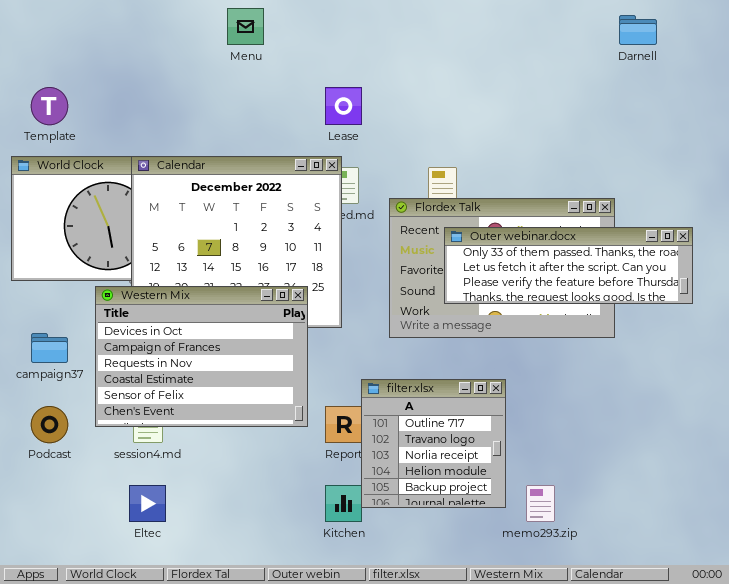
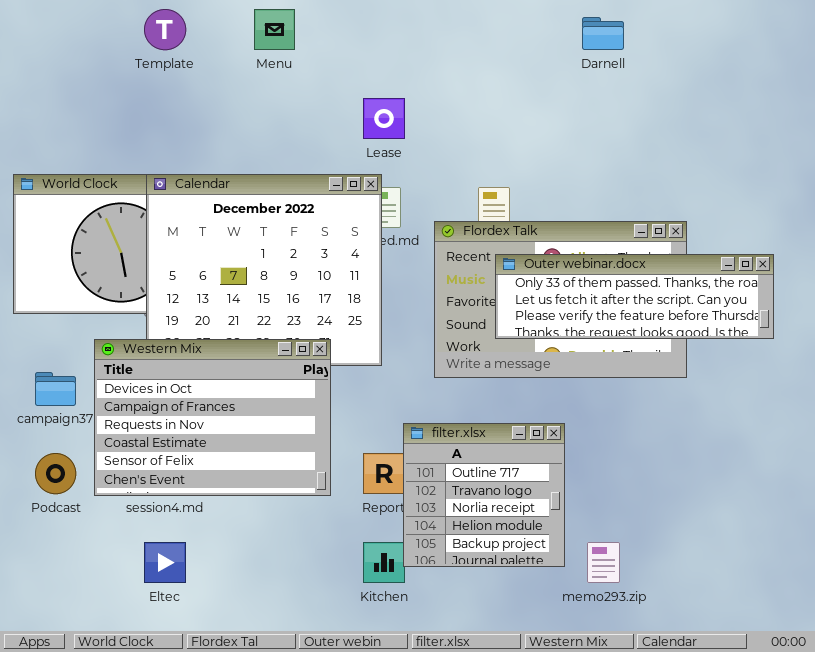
Darnell: [619,15,657,45] -> [582,17,624,50], moved
Template: [31,87,68,125] -> [144,9,186,50], moved
Western Mix: [95,286,308,427] -> [94,339,331,496], moved

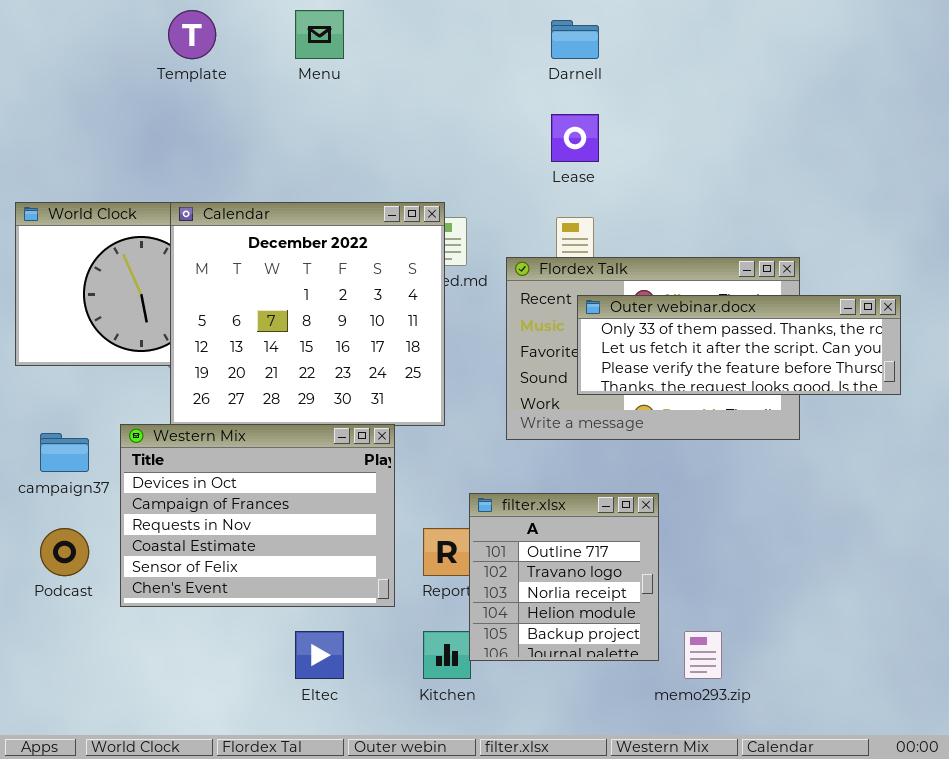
Darnell: [582,17,624,50] -> [551,20,599,59], moved
Lease: [363,98,405,139] -> [551,114,599,162], moved
Western Mix: [94,339,331,496] -> [120,424,395,607], moved
Eltec: [144,542,186,583] -> [295,631,344,679], moved

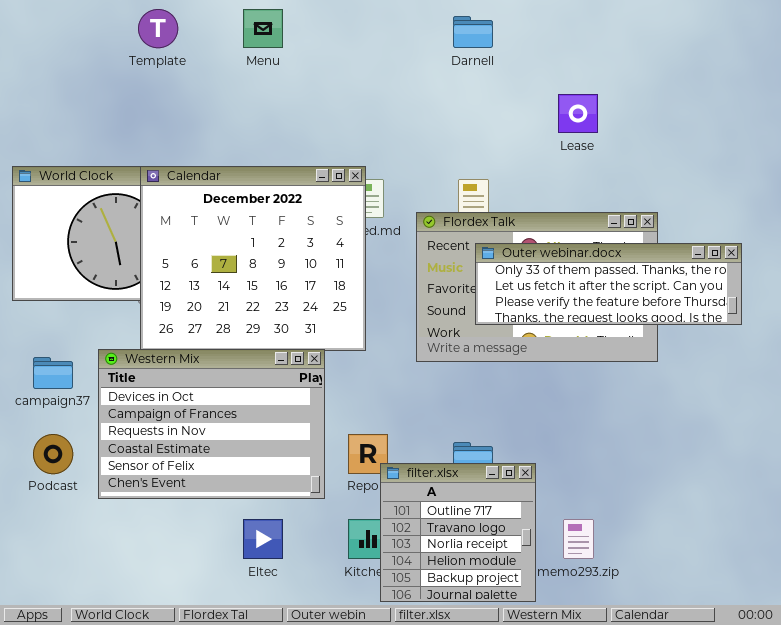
Lease: [551,114,599,162] -> [558,94,598,133], moved
filter.xlsx: [469,493,659,661] -> [380,463,536,602], moved

